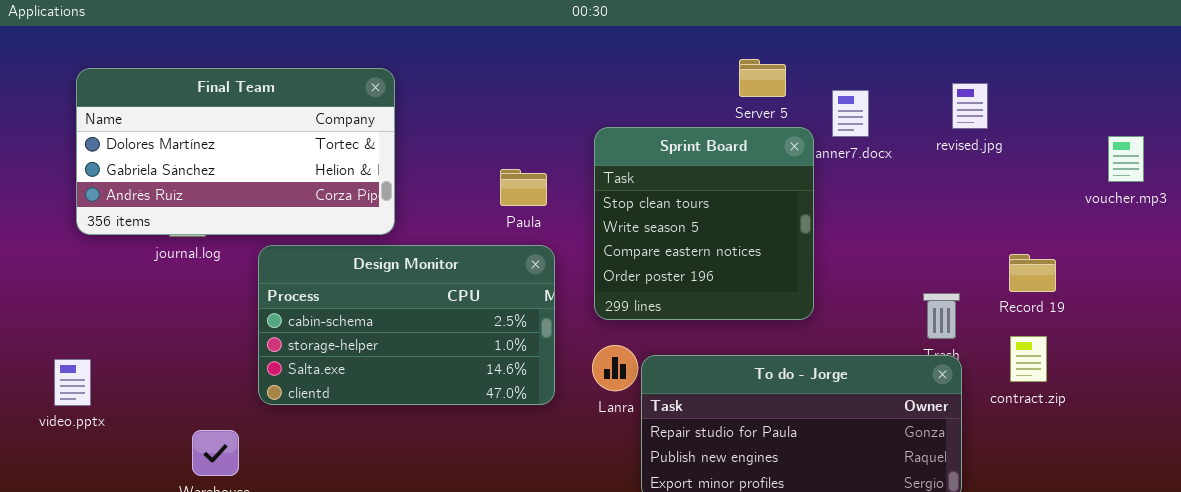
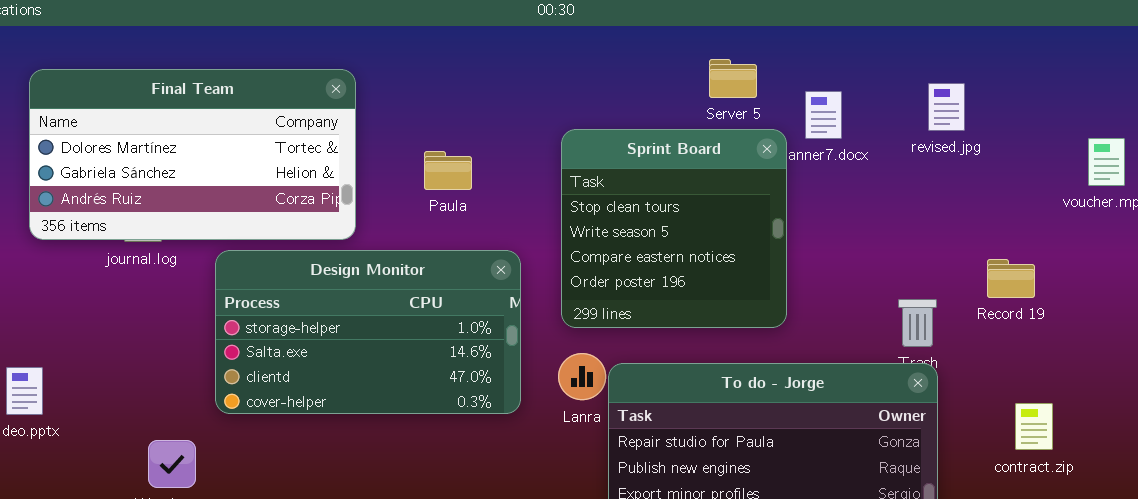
Paula: [500,169,547,206] -> [424,151,472,190], moved
Design Monitor: [258,245,555,405] -> [215,250,521,414], scrolled down 1 row
contract.zip: [1010,336,1047,382] -> [1015,403,1053,450], moved

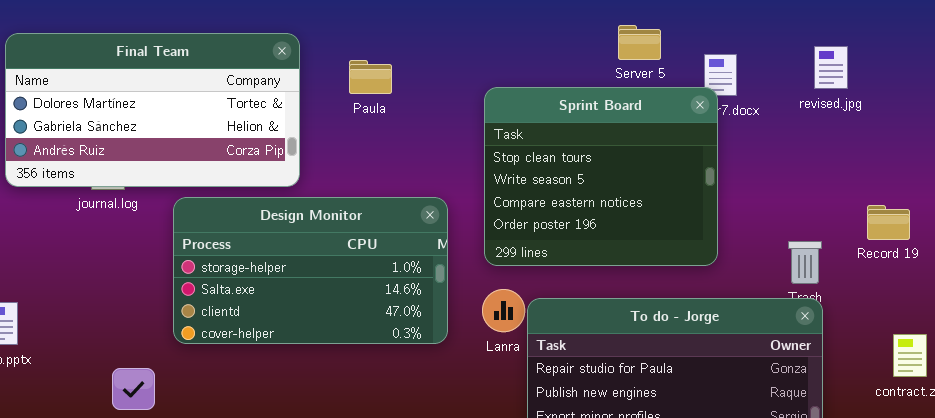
Sprint Board: [561,129,787,328] -> [484,87,718,266], resized
Paula: [424,151,472,190] -> [349,60,392,94], moved

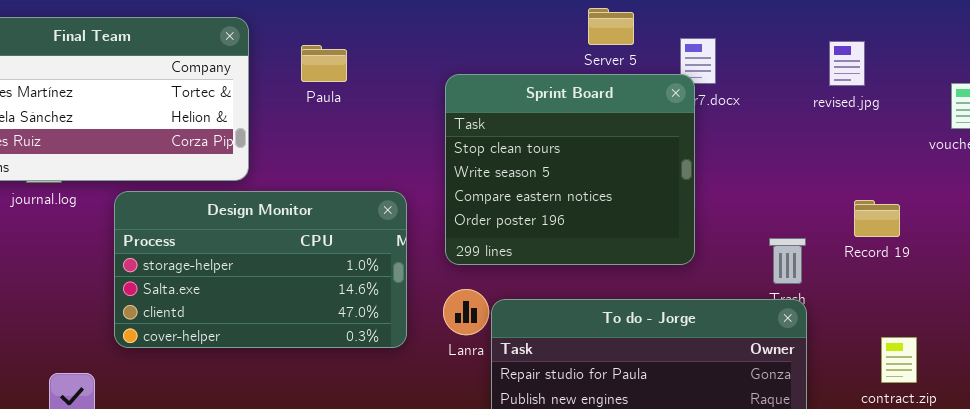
revised.jpg: [814,46,848,89] -> [829,41,865,86], moved

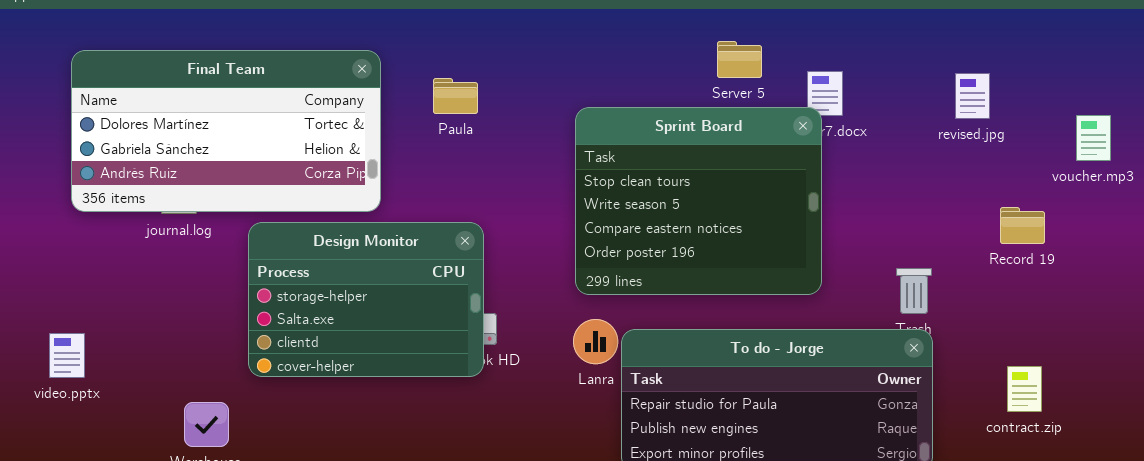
Design Monitor: [114,191,407,348] -> [248,222,484,377], resized
Record 19: [854,200,900,237] -> [1000,207,1045,244], moved

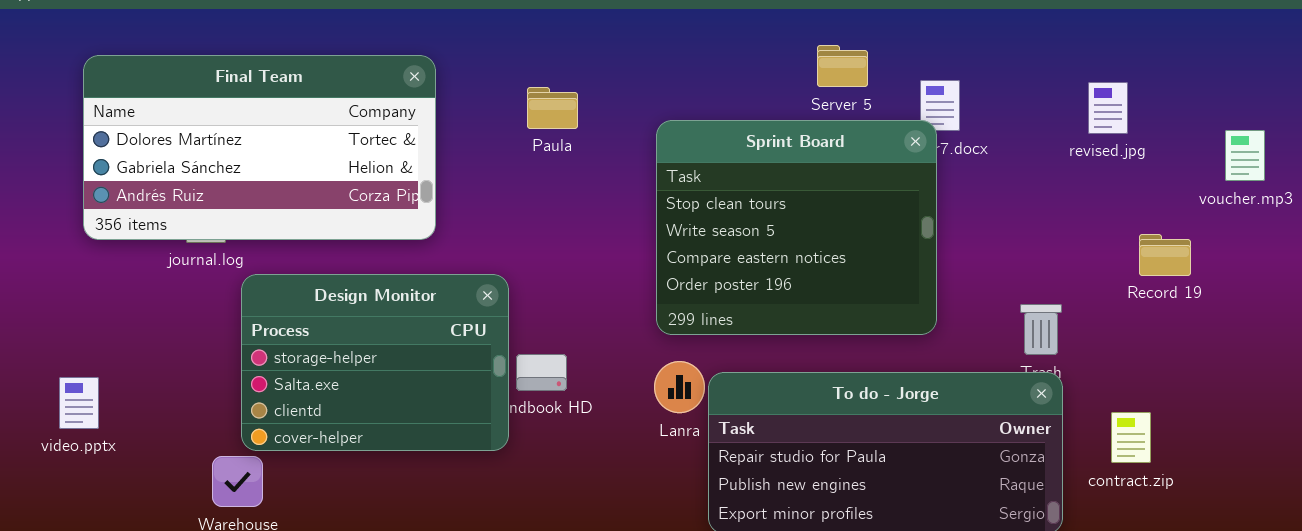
Paula: [433,78,478,114] -> [527,87,578,129], moved
Design Monitor: [248,222,484,377] -> [241,274,509,451], moved
contract.zip: [1007,366,1042,412] -> [1111,412,1151,463], moved

